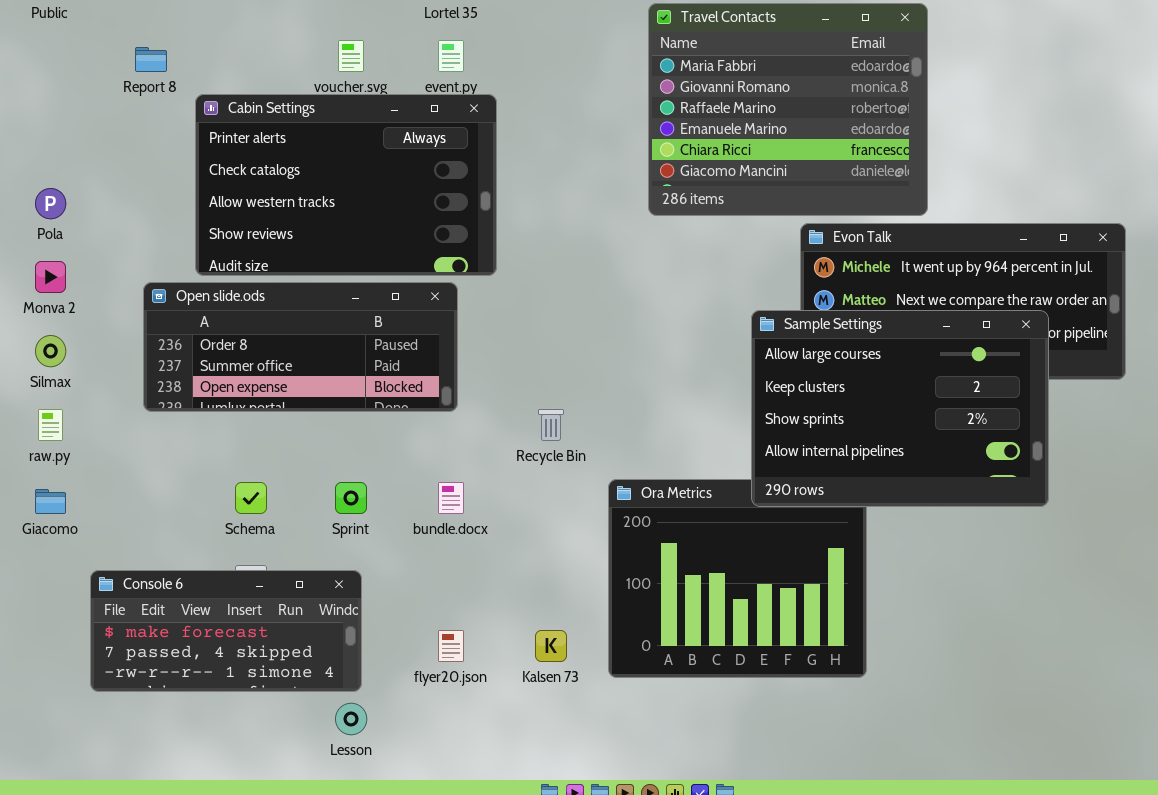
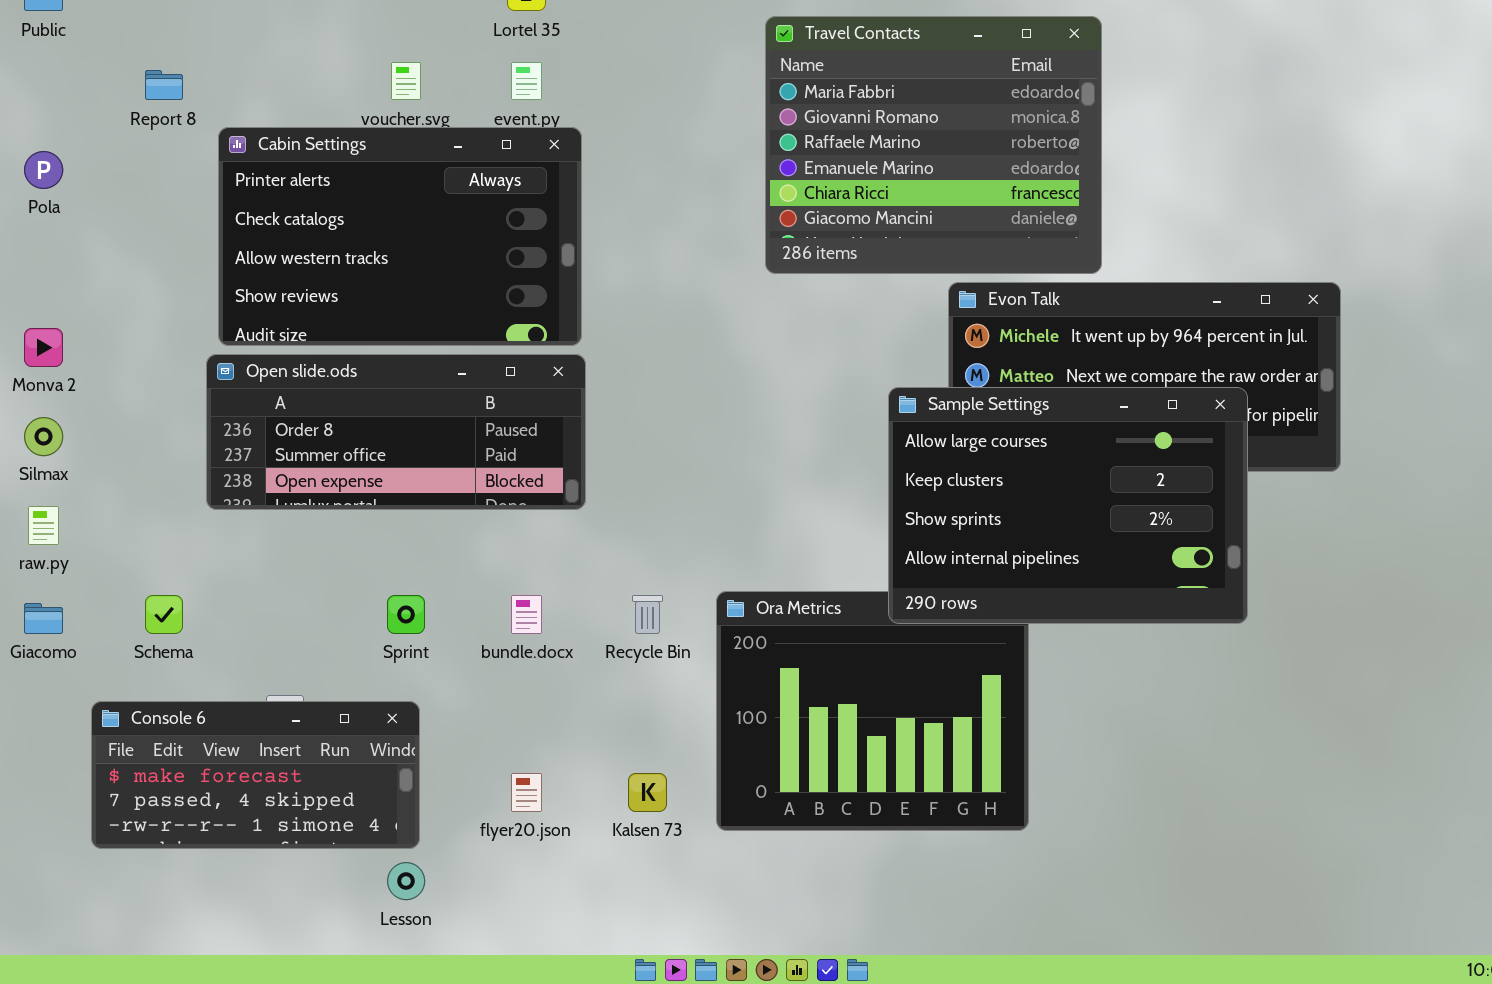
Pola: [35,188,66,219] -> [24,151,63,189], moved
Open slide.ods: [143,282,458,412] -> [206,354,586,510], moved
Recycle Bin: [538,409,564,441] -> [632,595,663,634], moved
Schema: [235,482,267,514] -> [145,595,183,634], moved

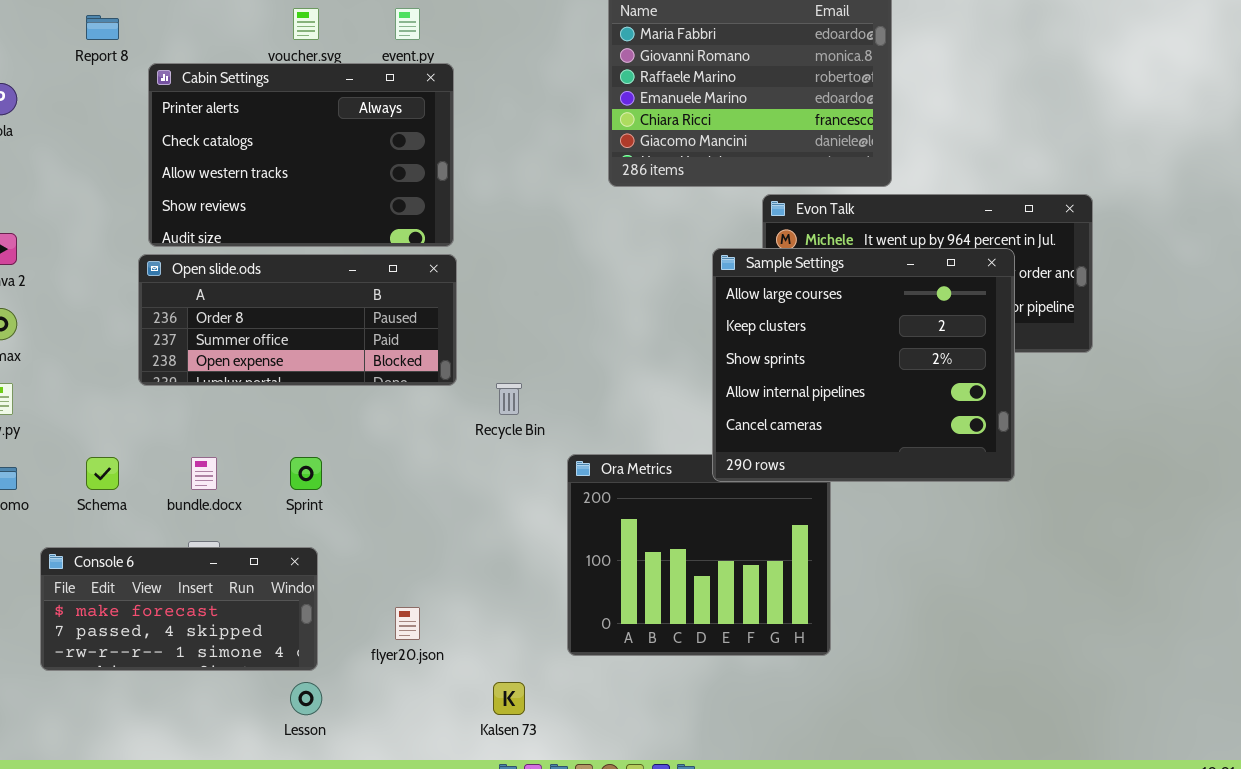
Sample Settings: [888,387,1248,624] -> [712,248,1015,482], resized
bundle.docx: [511,595,542,634] -> [191,457,217,490], moved
Recycle Bin: [632,595,663,634] -> [496,383,522,415], moved
Kalsen 73: [628,773,667,812] -> [493,682,525,715], moved

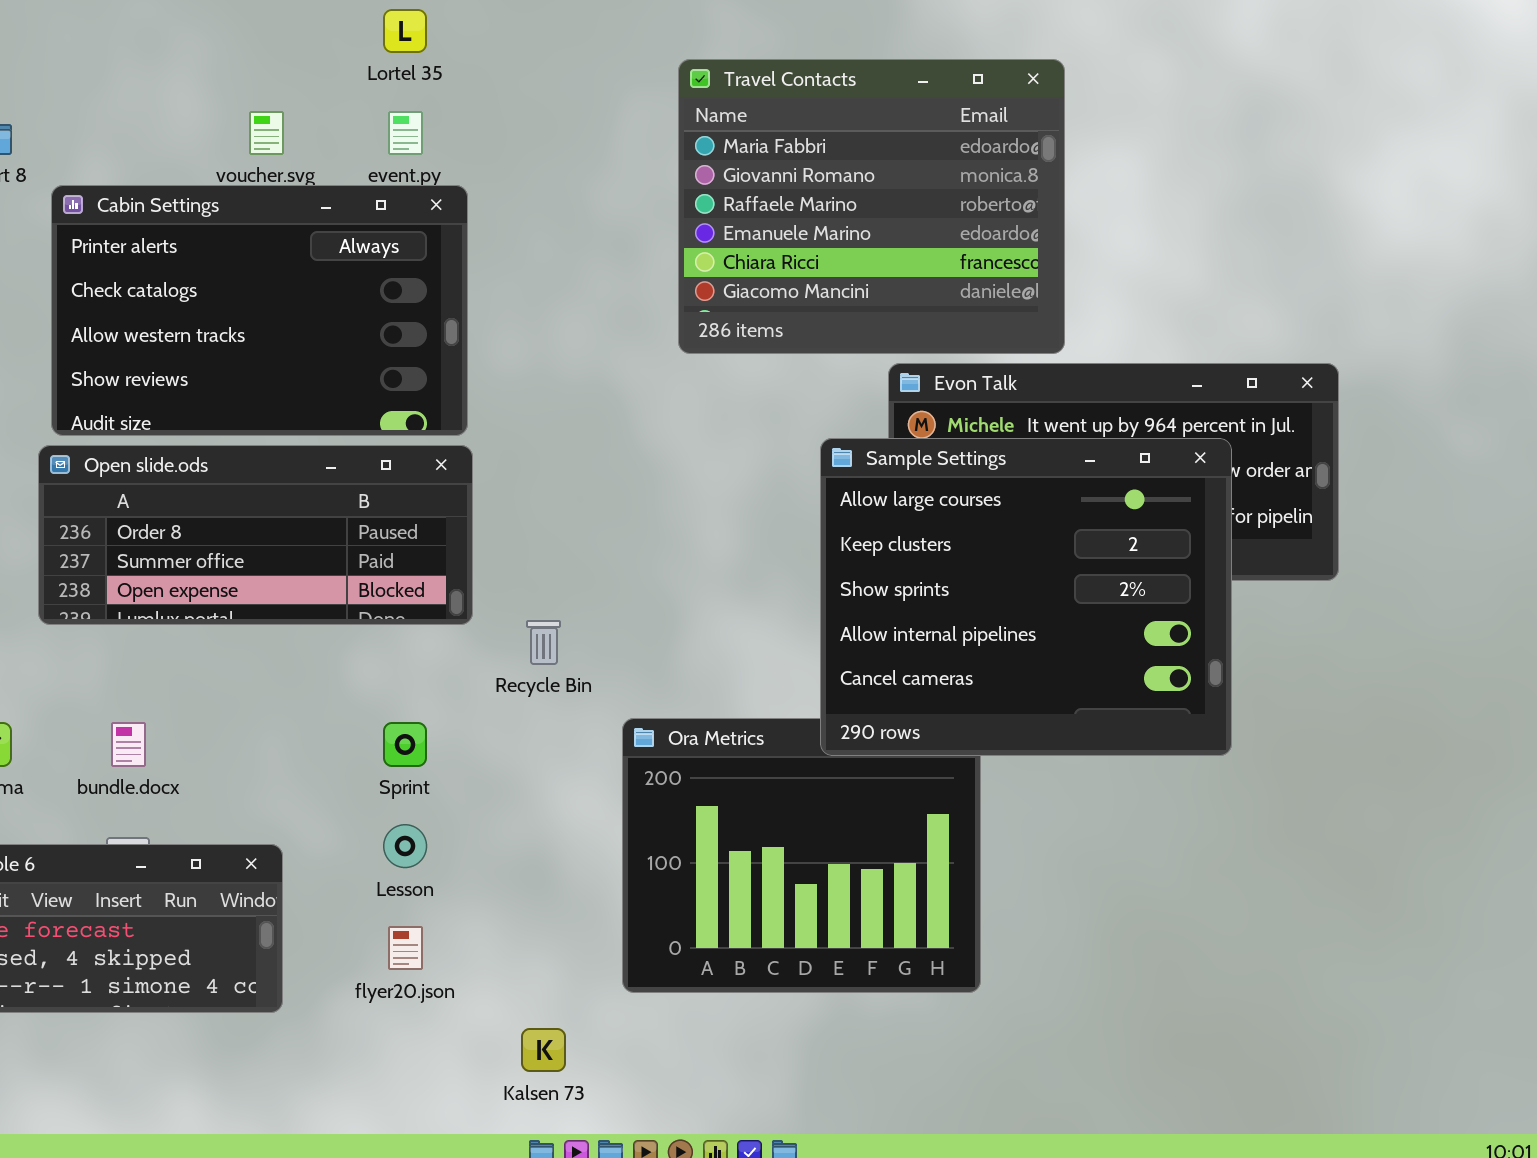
Sprint: [290,457,322,490] -> [383,722,427,767], moved
Lesson: [290,682,322,715] -> [383,824,427,868], moved

